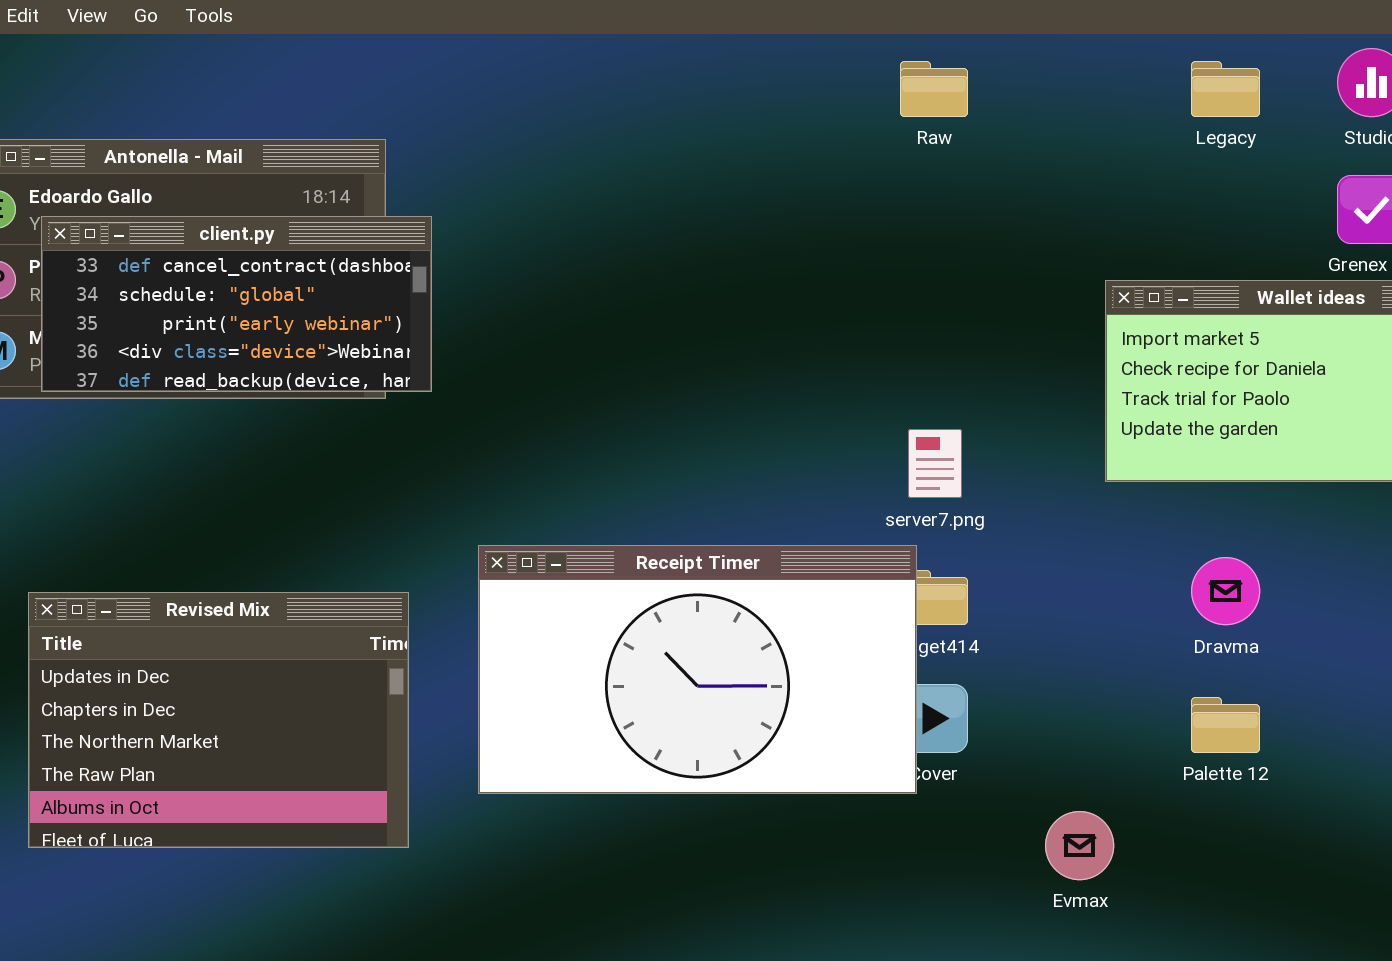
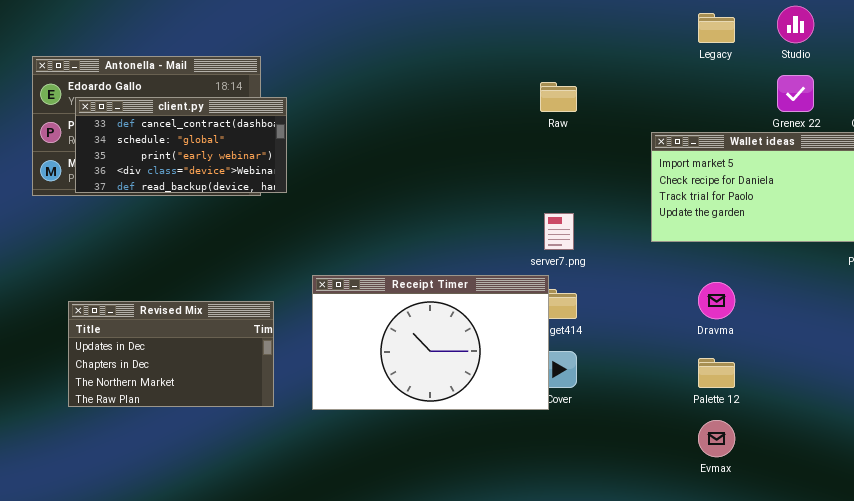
Raw: [900,61,968,117] -> [540,82,577,112], moved
Revised Mix: [28,592,409,848] -> [68,301,274,407], resized
Evmax: [1045,811,1114,880] -> [698,420,735,457], moved

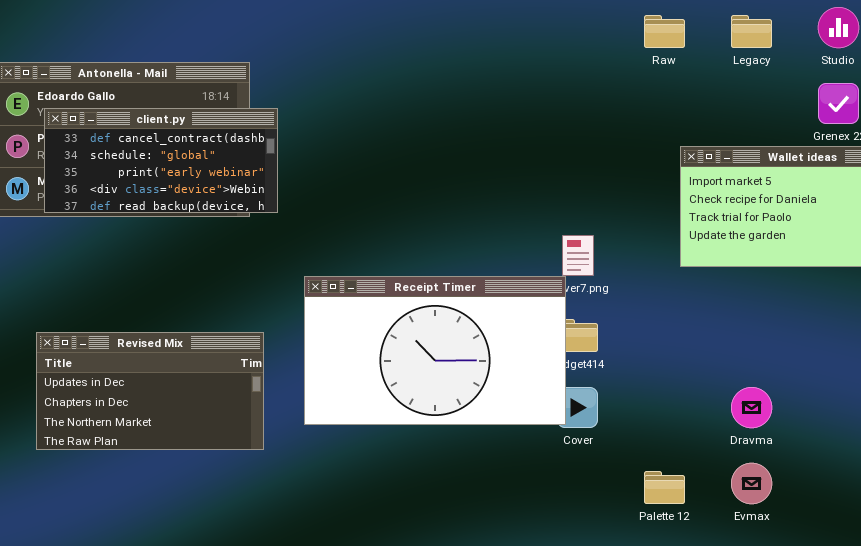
Raw: [540,82,577,112] -> [644,15,685,48], moved
Receipt Timer: [312,275,549,410] -> [304,276,566,425], moved
Dravma: [698,282,735,319] -> [731,387,772,428], moved
Palette 12: [698,358,735,388] -> [644,471,685,504], moved

